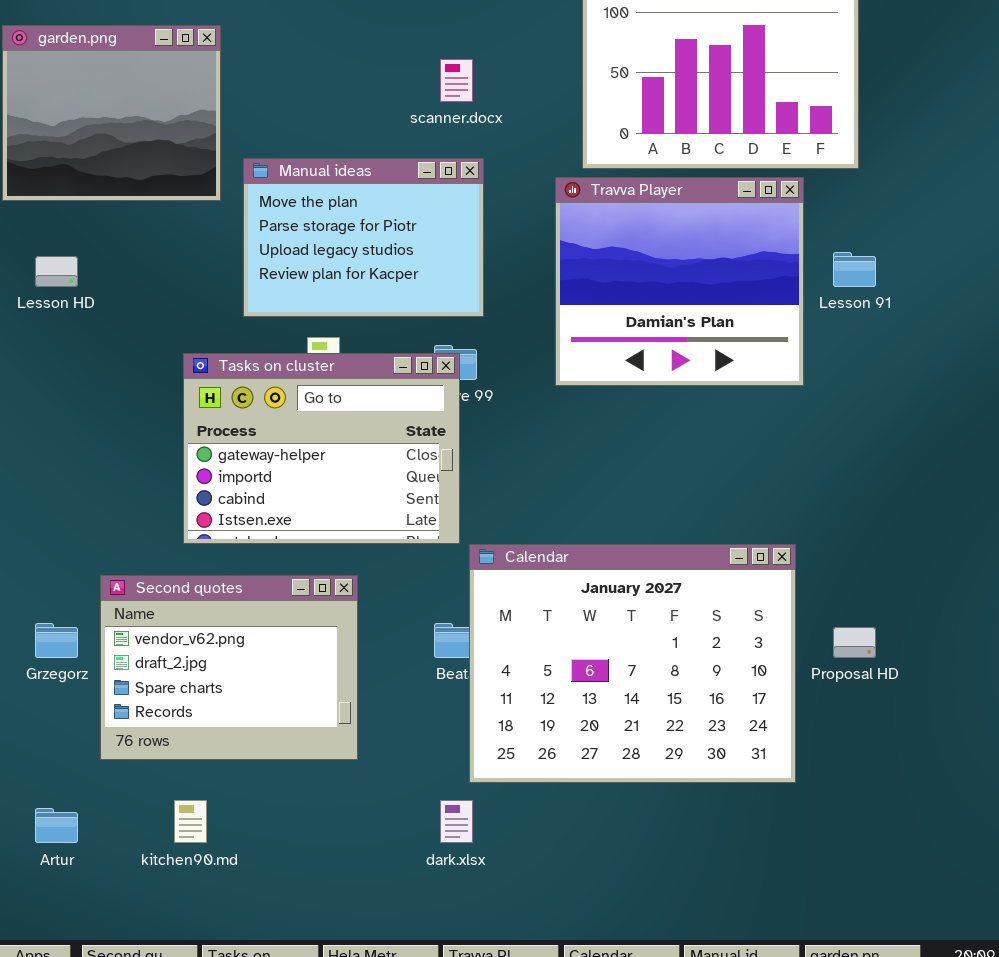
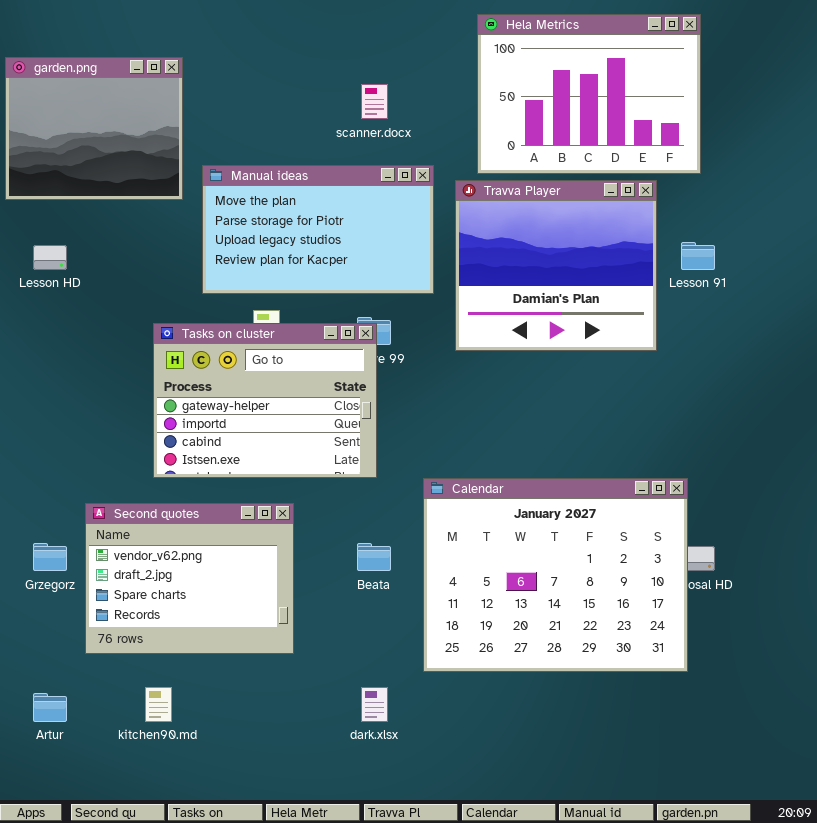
Manual ideas: [243,158,484,317] -> [202,165,434,294], resized
Calendar: [469,544,796,783] -> [423,478,688,672], moved

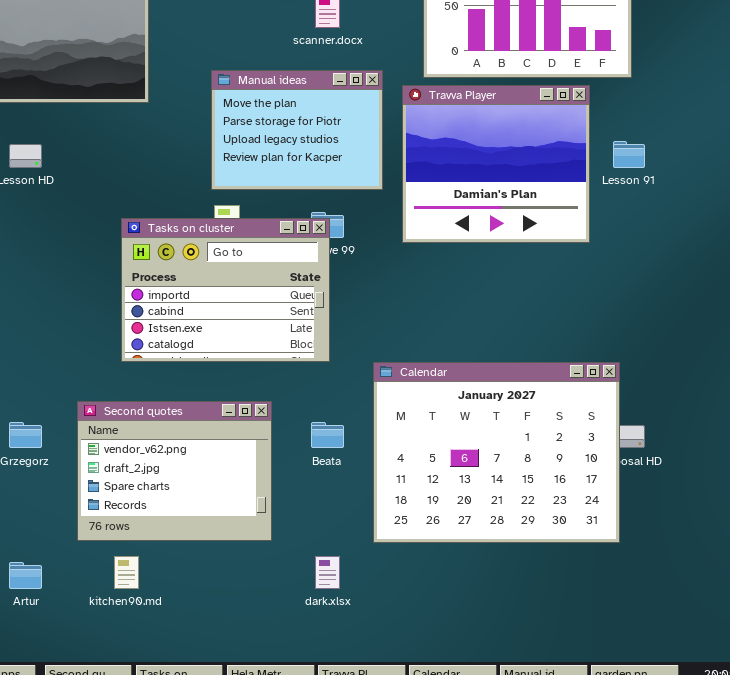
Manual ideas: [202,165,434,294] -> [211,70,383,190], resized
Tasks on cluster: [153,323,377,478] -> [121,218,330,362], scrolled down 1 row
Second quotes: [85,503,294,654] -> [77,401,272,541], moved

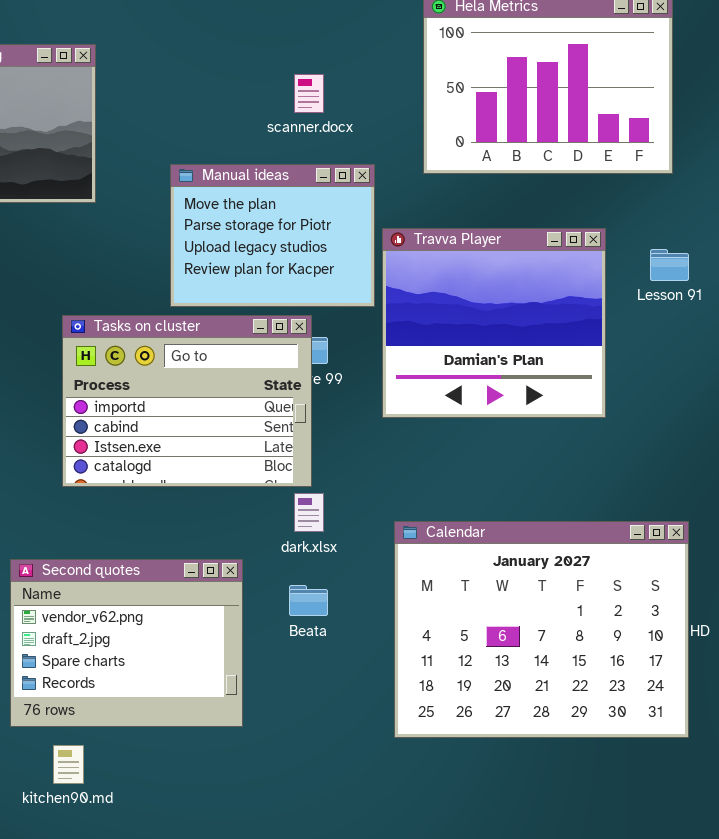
Travva Player: [402,85,590,243] -> [382,228,606,418], moved
Tasks on cluster: [121,218,330,362] -> [62,315,312,487], moved
Calendar: [373,362,620,543] -> [394,521,689,738], moved
dark.xlsx: [315,556,340,589] -> [294,493,324,532], moved

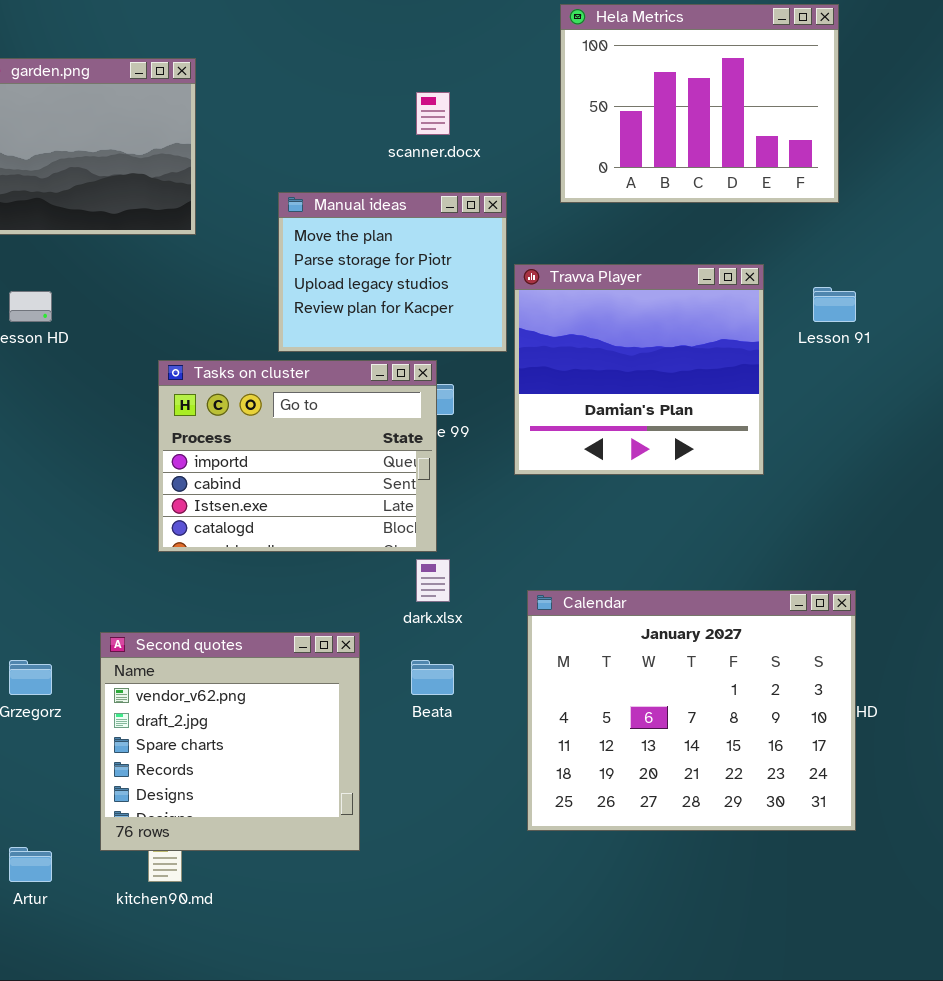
Second quotes: [10,559,243,727] -> [100,632,360,851], resized

